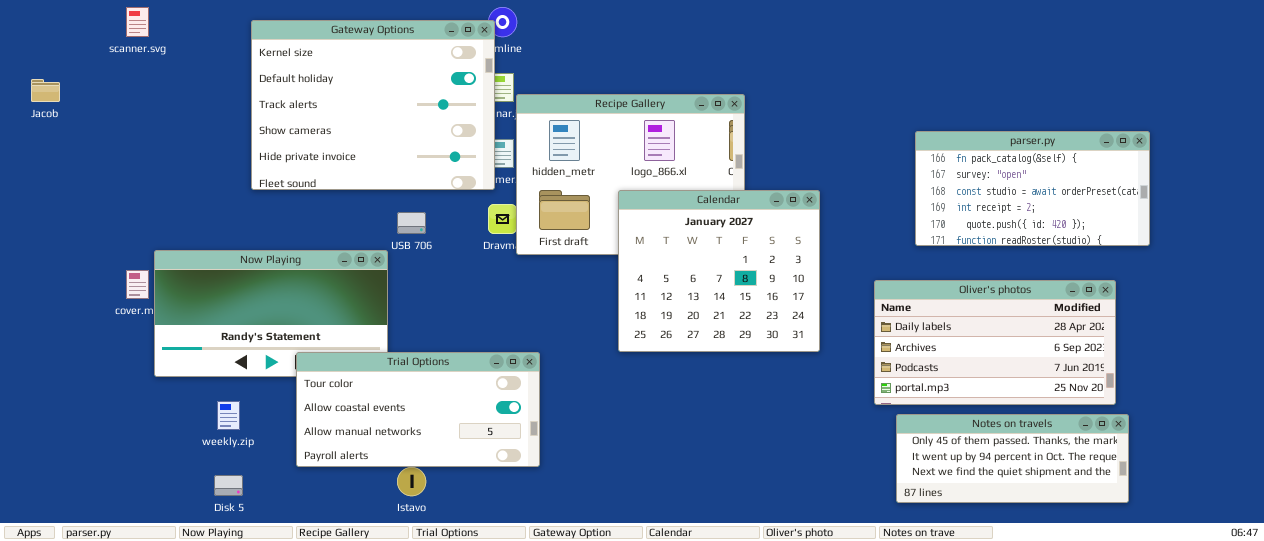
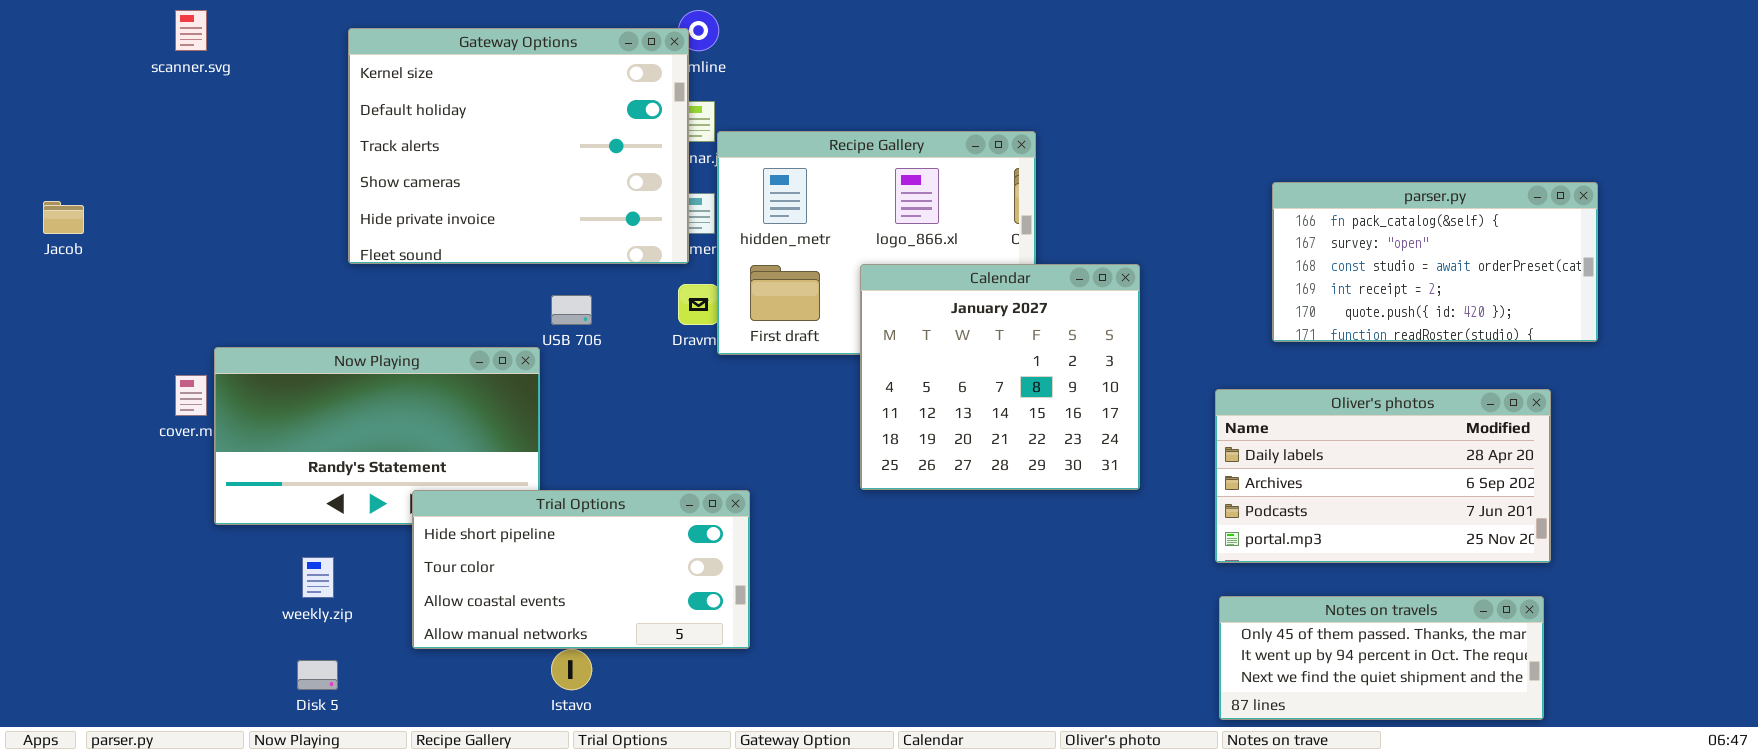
Jacob: [31,79,60,102] -> [43,201,84,234], moved
Trial Options: [296,352,540,467] -> [412,490,750,649], scrolled up 1 row
Notes on travels: [896,414,1129,503] -> [1219,596,1544,720], moved

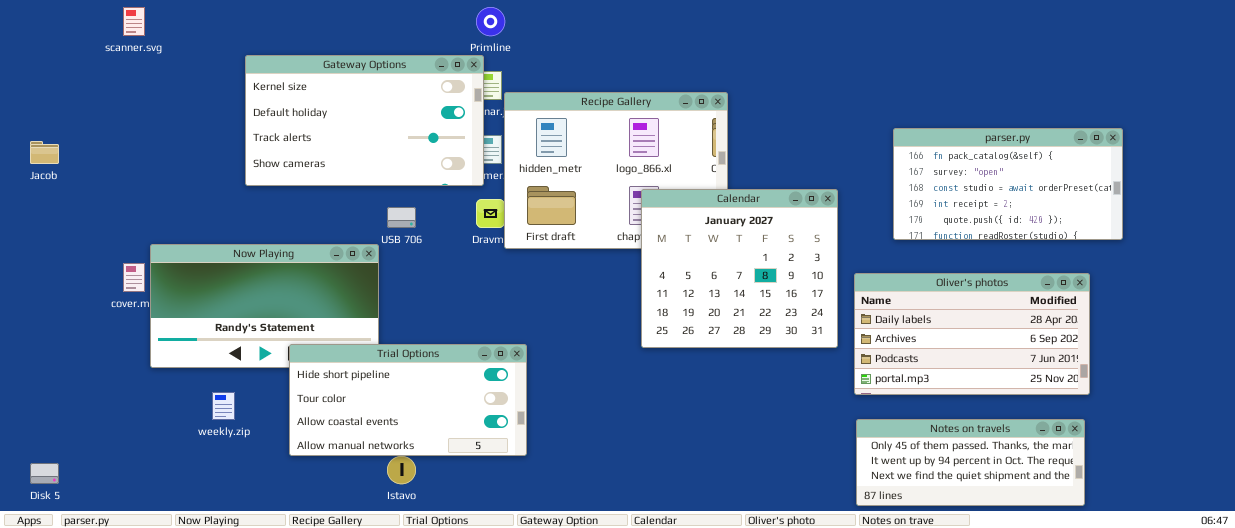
Gateway Options: [348,28,689,264] -> [245,55,484,186], resized
Calendar: [860,264,1140,490] -> [641,189,838,348], moved
Disk 5: [297,660,338,690] -> [30,463,59,484], moved

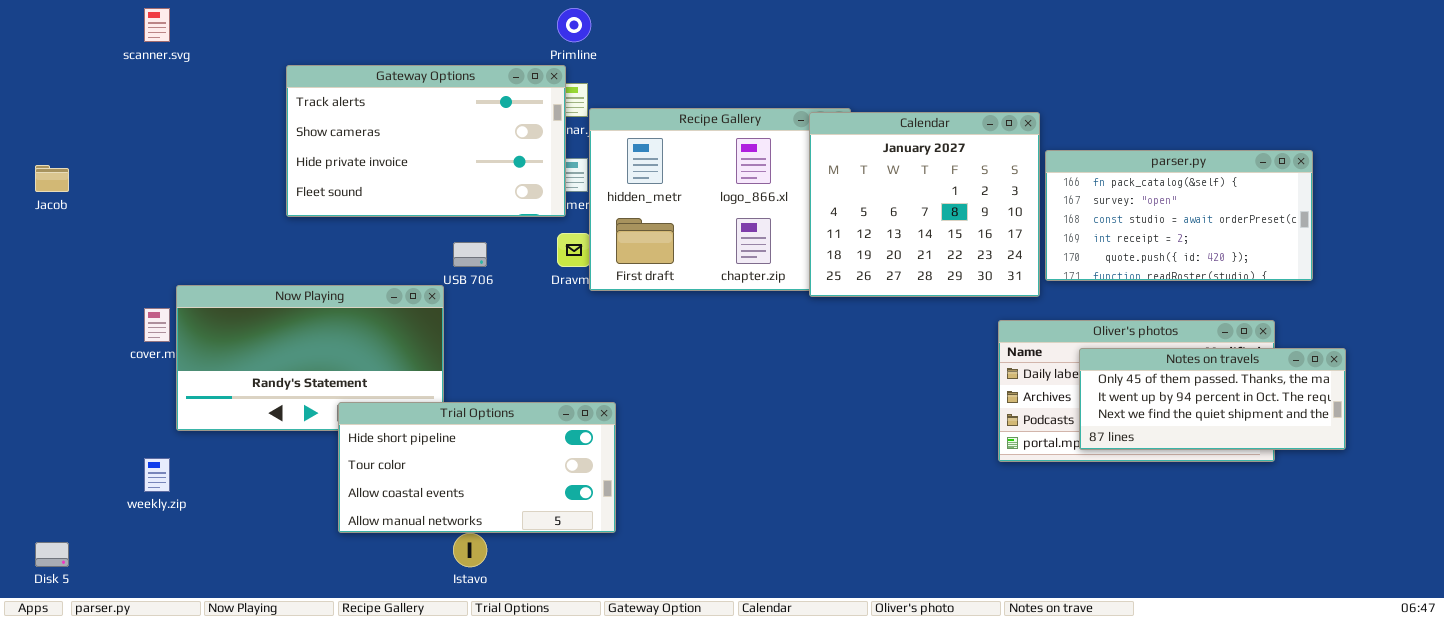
Gateway Options: [245,55,484,186] -> [286,65,566,217], scrolled down 2 rows
Calendar: [641,189,838,348] -> [809,112,1040,297], moved
weekly.zip: [212,392,235,420] -> [144,458,170,492], moved
Notes on travels: [856,419,1085,506] -> [1079,348,1346,450], moved

